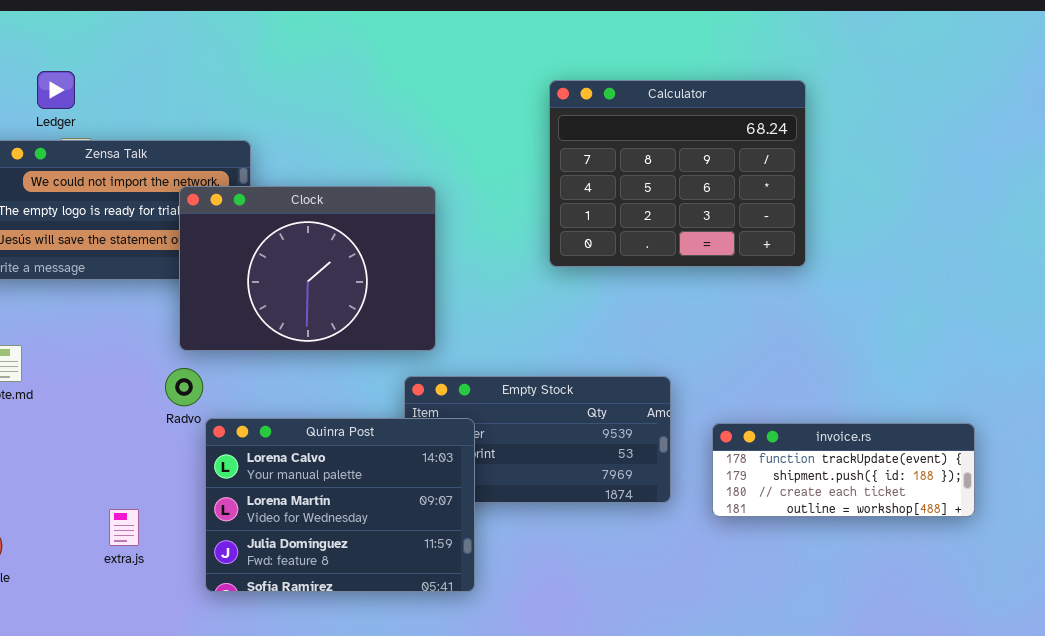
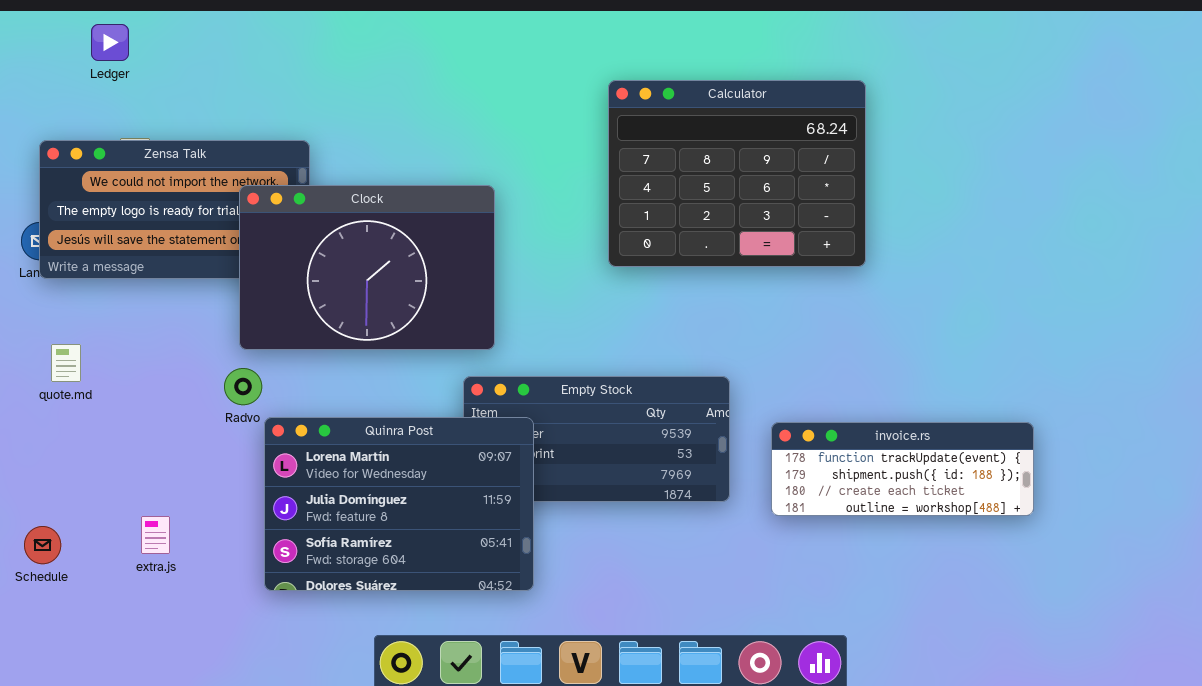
Ledger: [37,71,75,109] -> [91,24,129,61], moved
Quinra Post: [205,418,475,592] -> [264,417,534,591], scrolled down 1 row
extra.js: [109,509,139,546] -> [141,516,170,554], moved

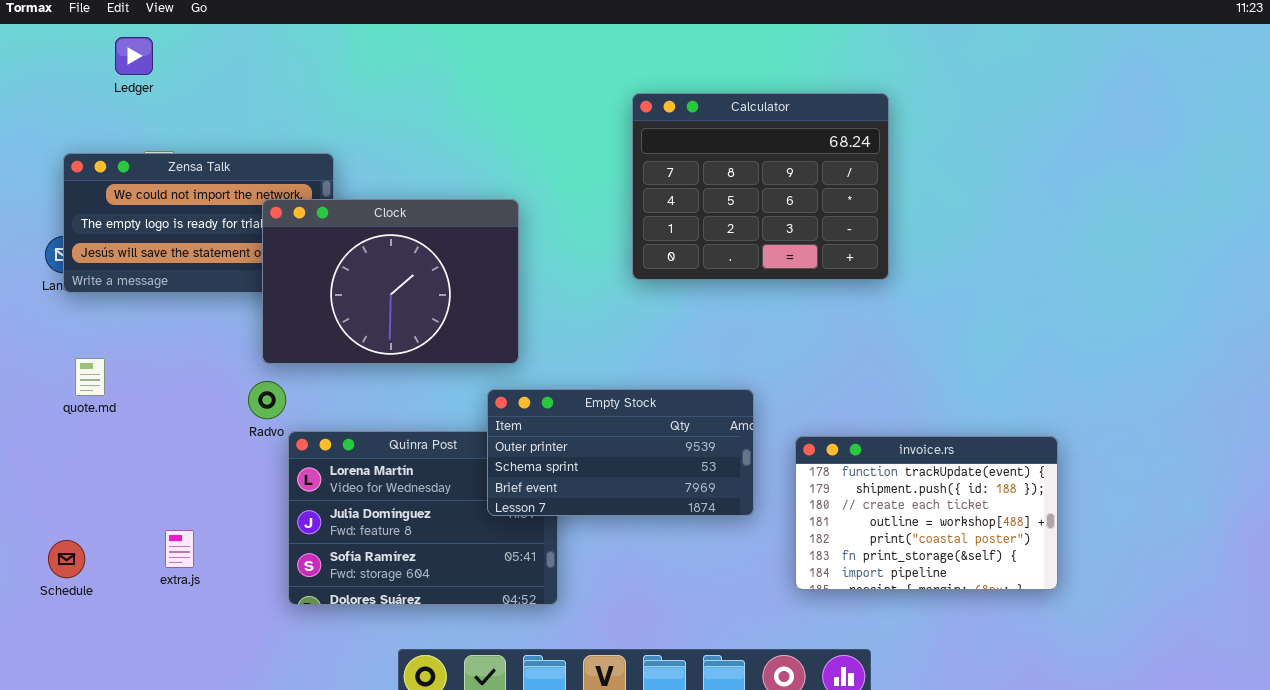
Empty Stock: [463,376,730,502] -> [487,389,754,516], raised
invoice.rs: [771,422,1034,516] -> [795,436,1058,590], resized

